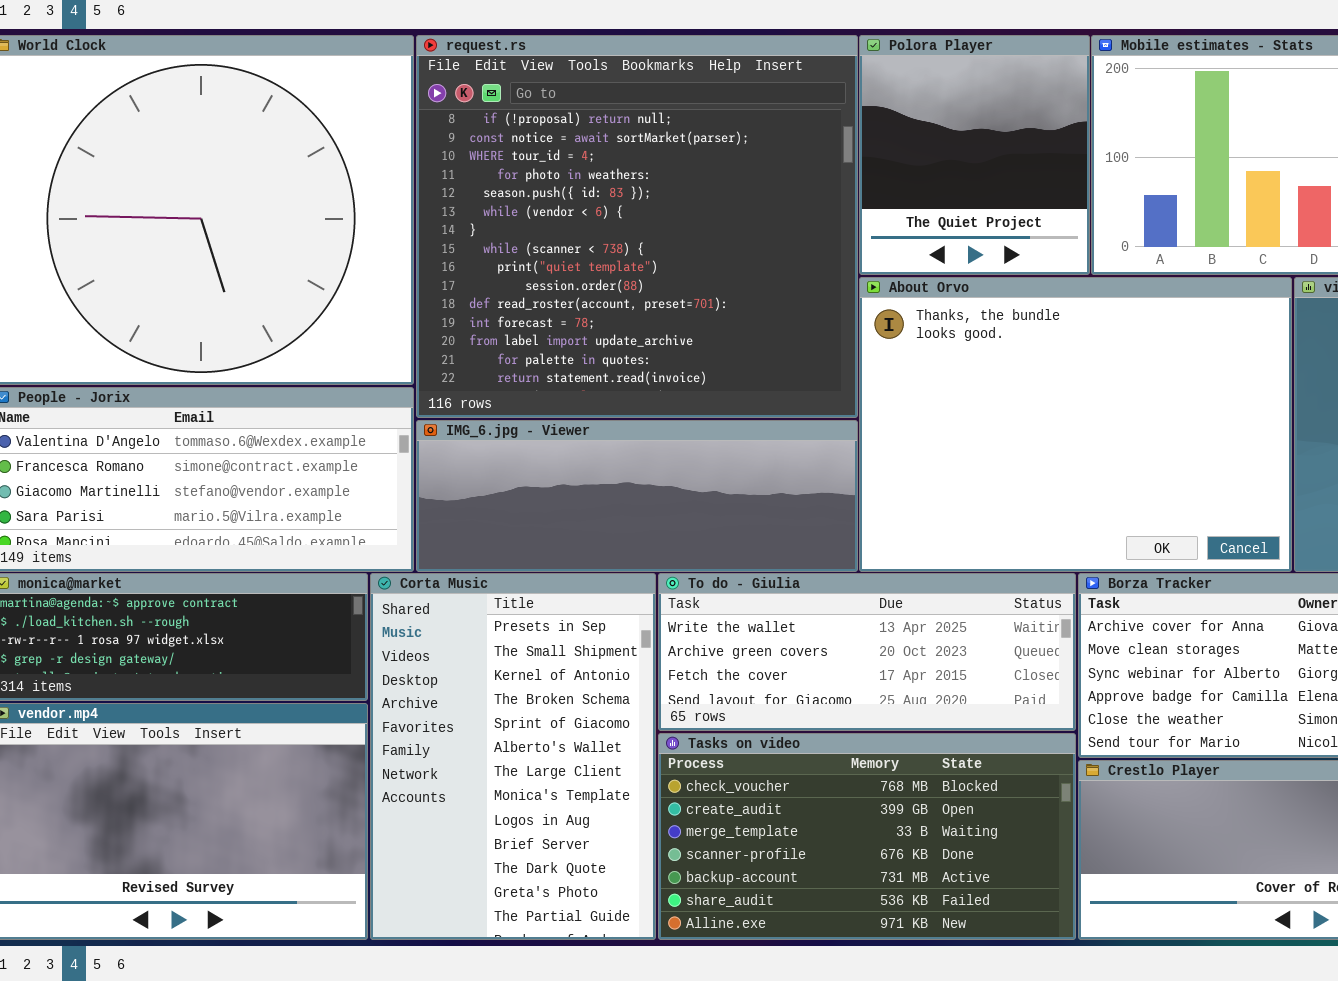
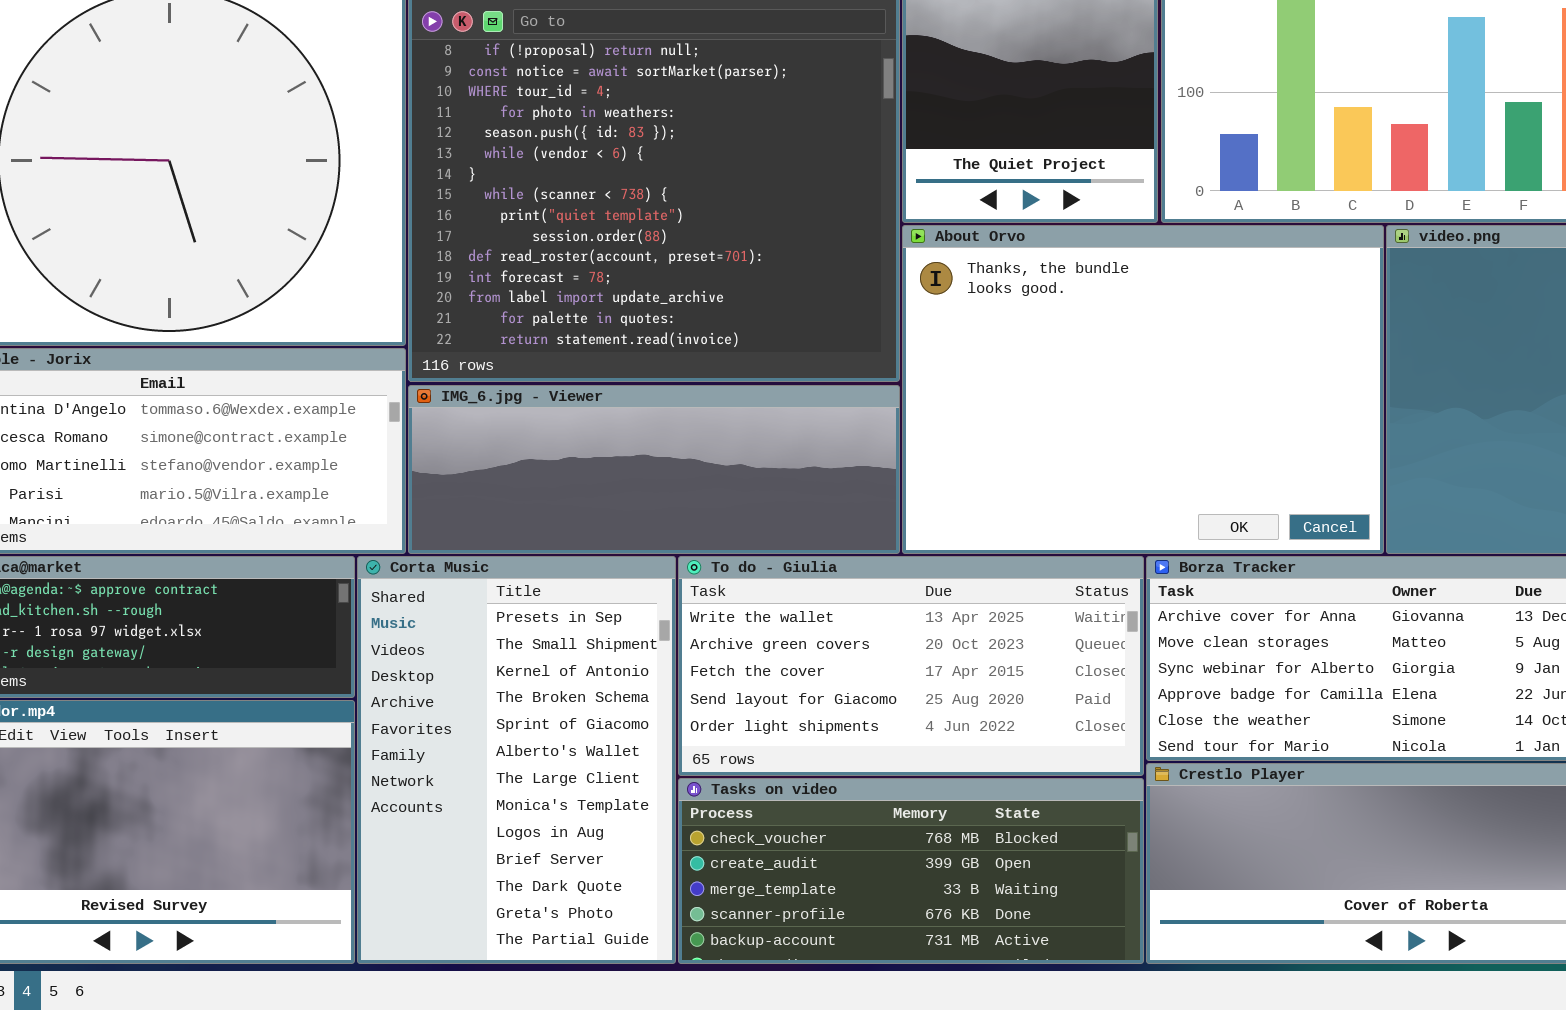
To do - Giulia: [658,573,1076,731] -> [678,556,1144,776], resized
Tasks on video: [658,733,1076,940] -> [678,778,1144,964], resized

